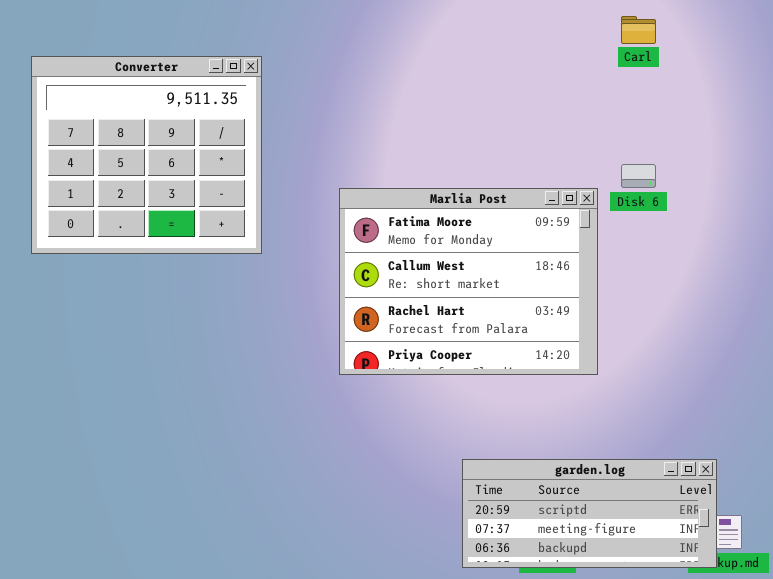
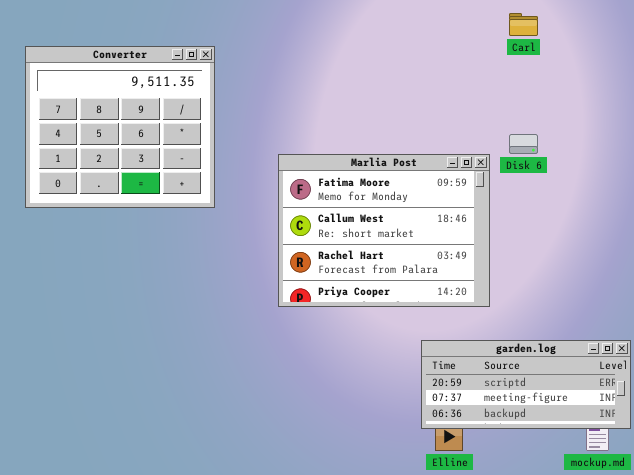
garden.log: [462,459,717,568] -> [421,340,631,429], moved

